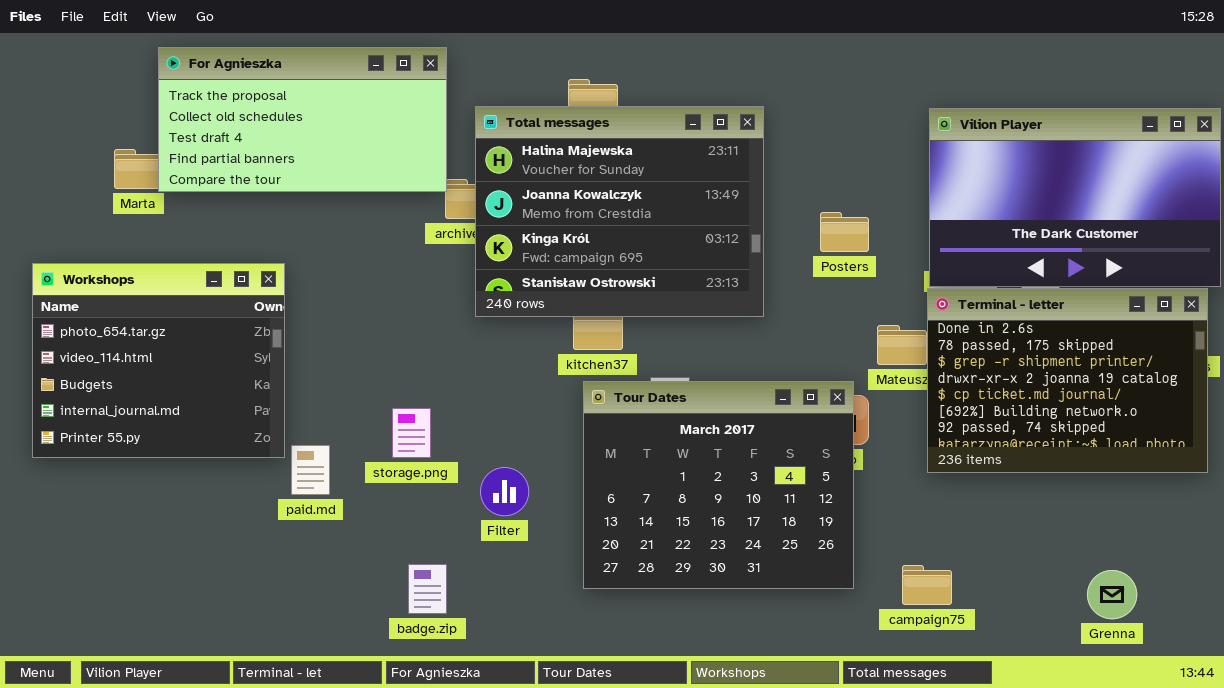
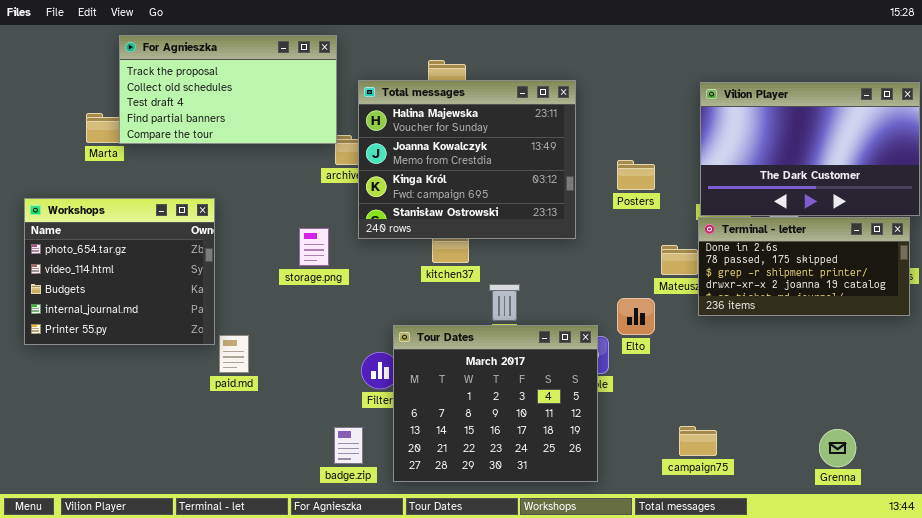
Terminal - letter: [927,288,1208,473] -> [698,217,910,316], resized
Tour Dates: [583,381,854,589] -> [393,325,598,482], moved
storage.png: [392,408,431,458] -> [299,228,329,266], moved
badge.zip: [408,564,447,614] -> [334,427,363,464], moved

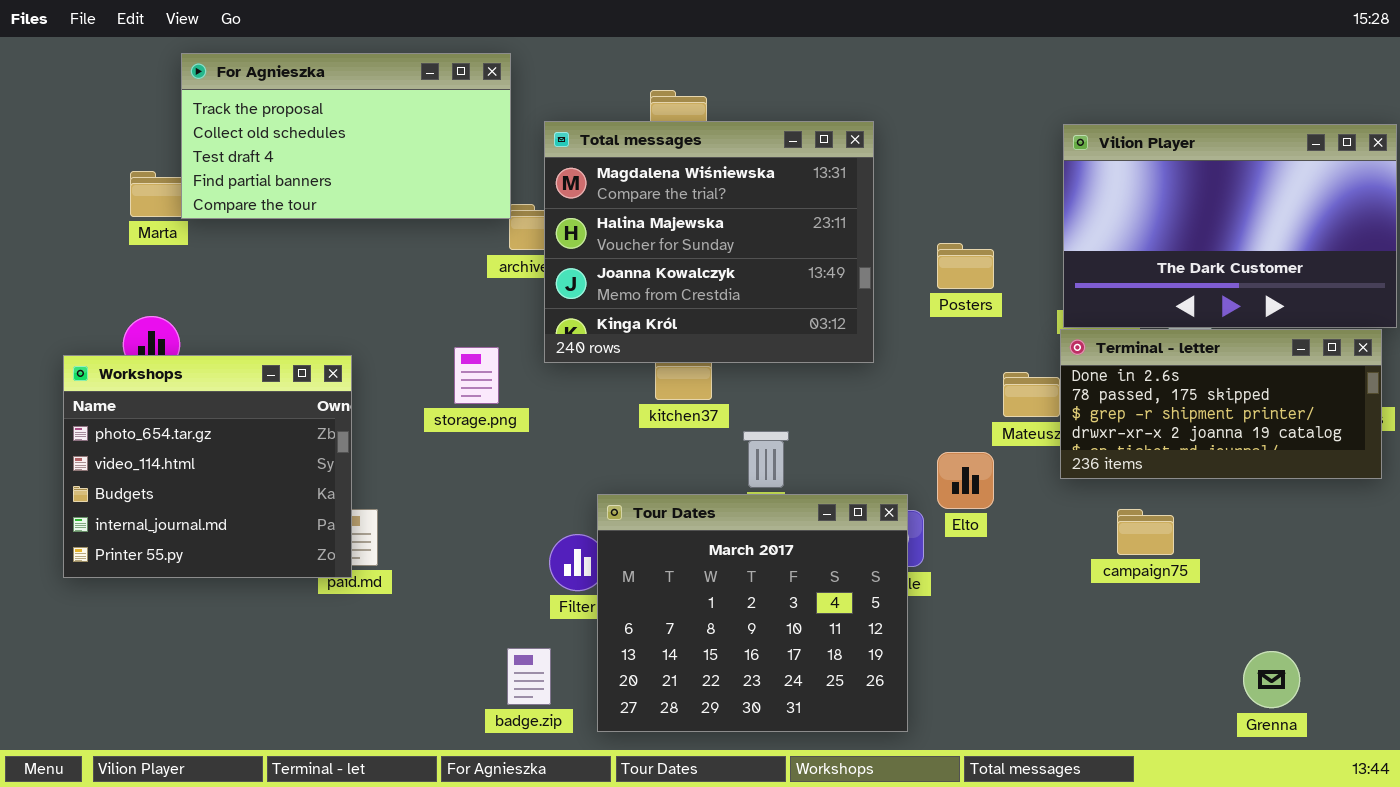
Total messages: [358,80,576,239] -> [544,121,874,363], scrolled up 1 row
Workshops: [24,198,215,345] -> [63,355,352,578], moved
campaign75: [679,426,717,456] -> [1117,509,1174,555], moved

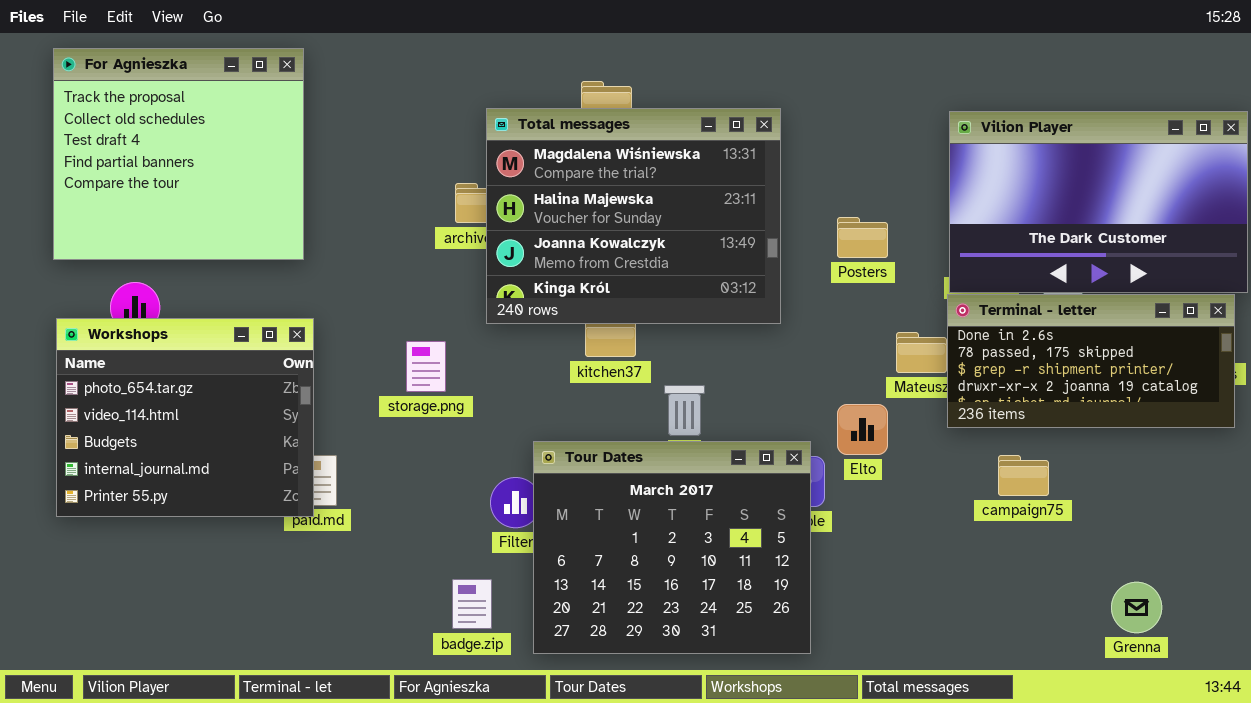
For Agnieszka: [181,53,511,219] -> [53,48,304,260], moved, resized
storage.png: [454,347,499,404] -> [406,341,446,392], moved

